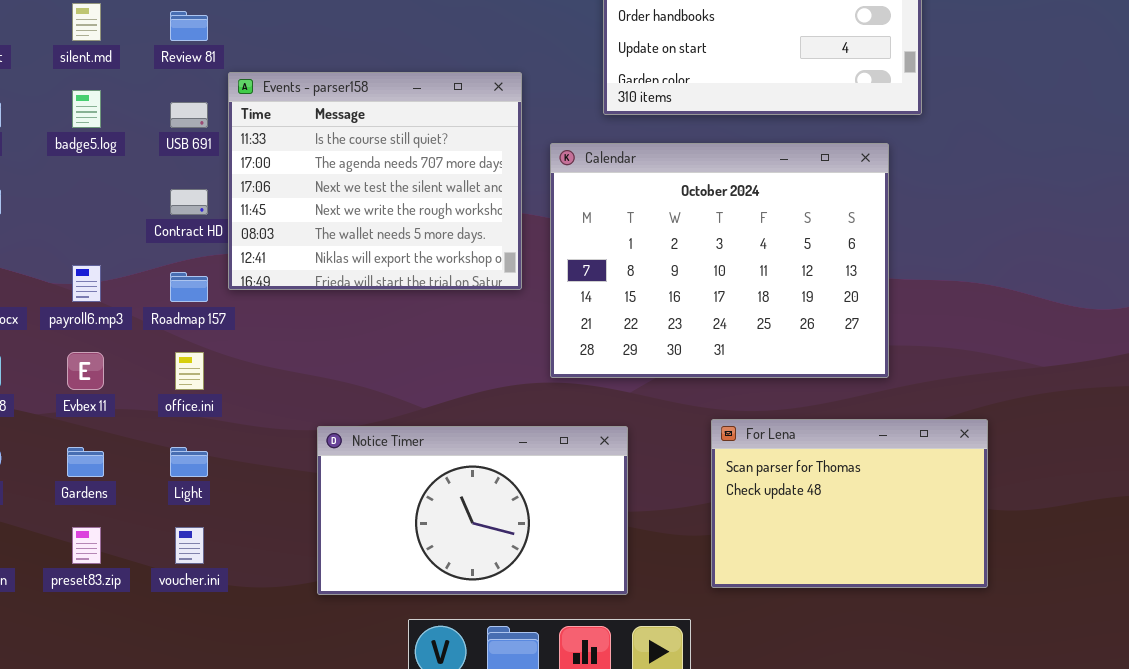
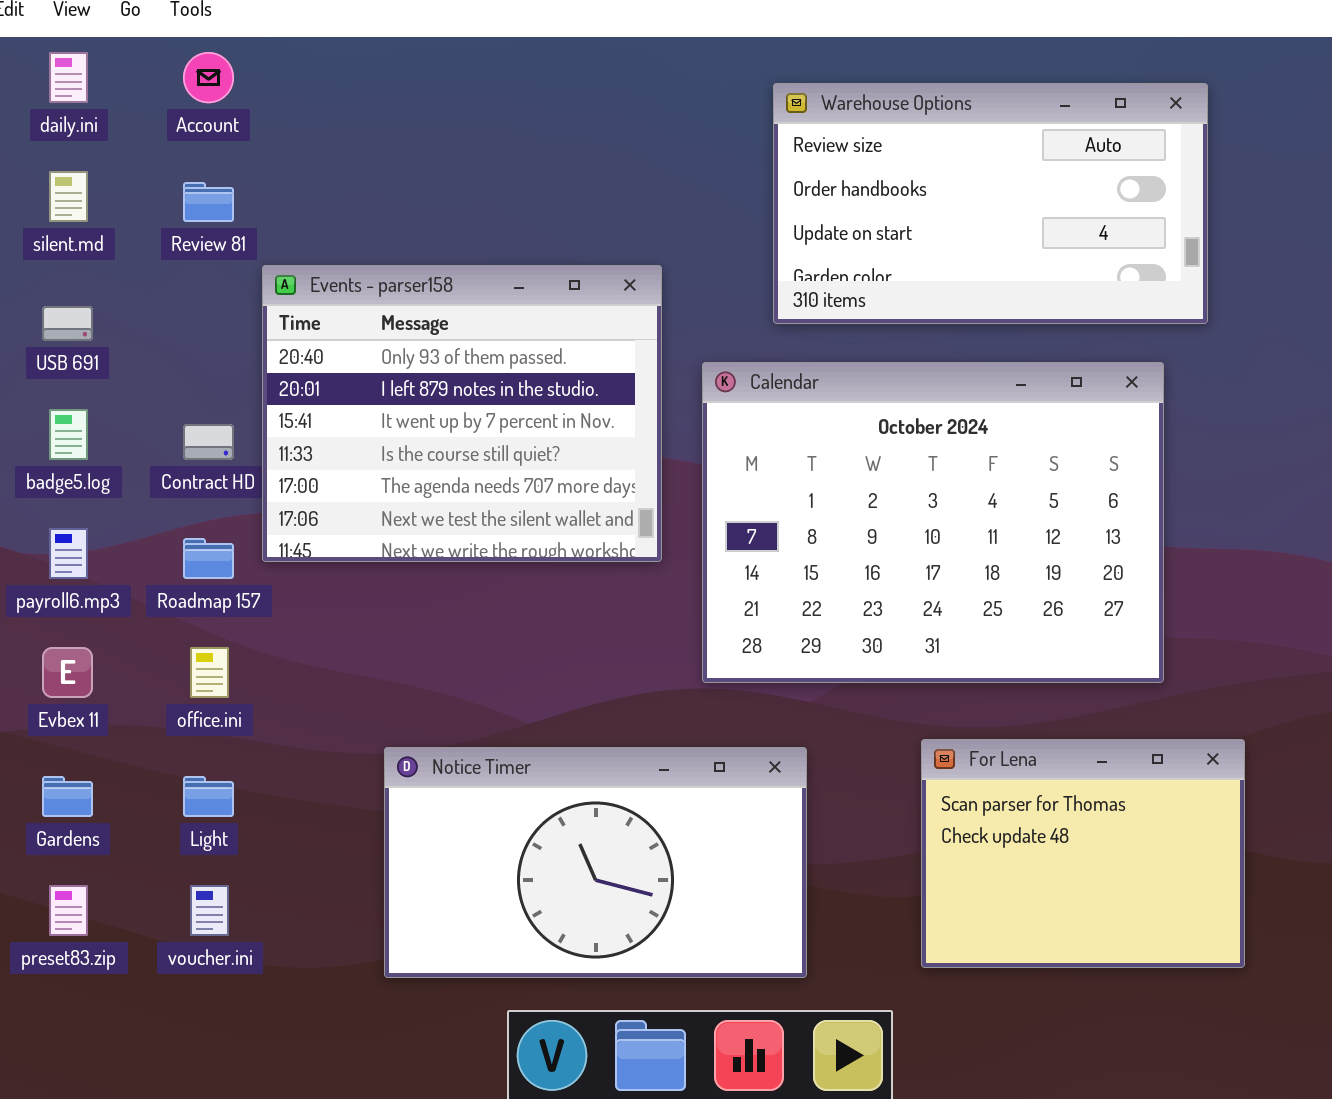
Events - parser158: [228,72,522,290] -> [262,265,662,562], scrolled up 3 rows
badge5.log: [72,90,101,128] -> [49,409,88,460], moved
USB 691: [170,102,208,128] -> [42,306,93,341], moved
For Lena: [711,419,988,588] -> [921,739,1245,968], resized

